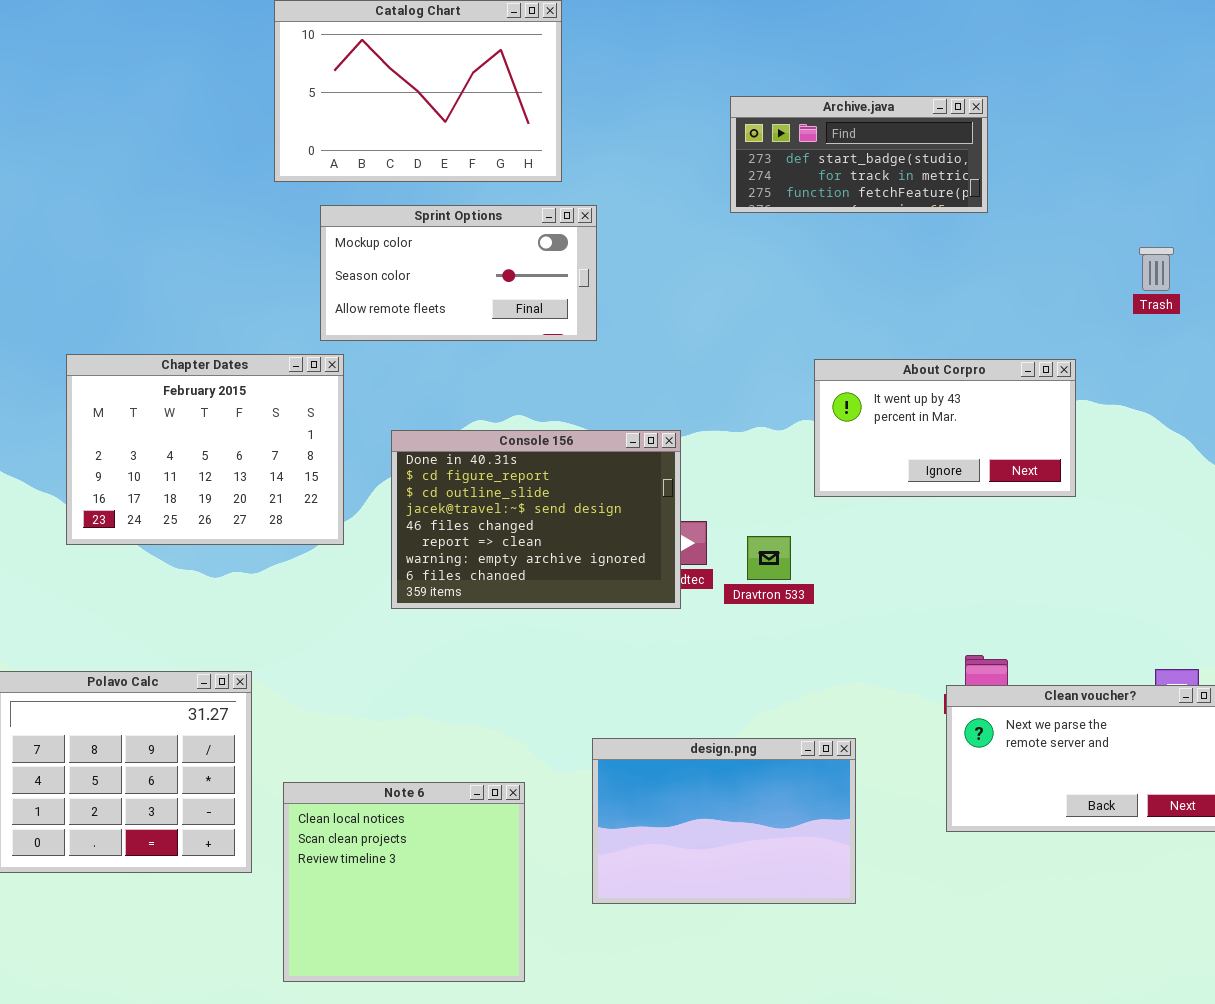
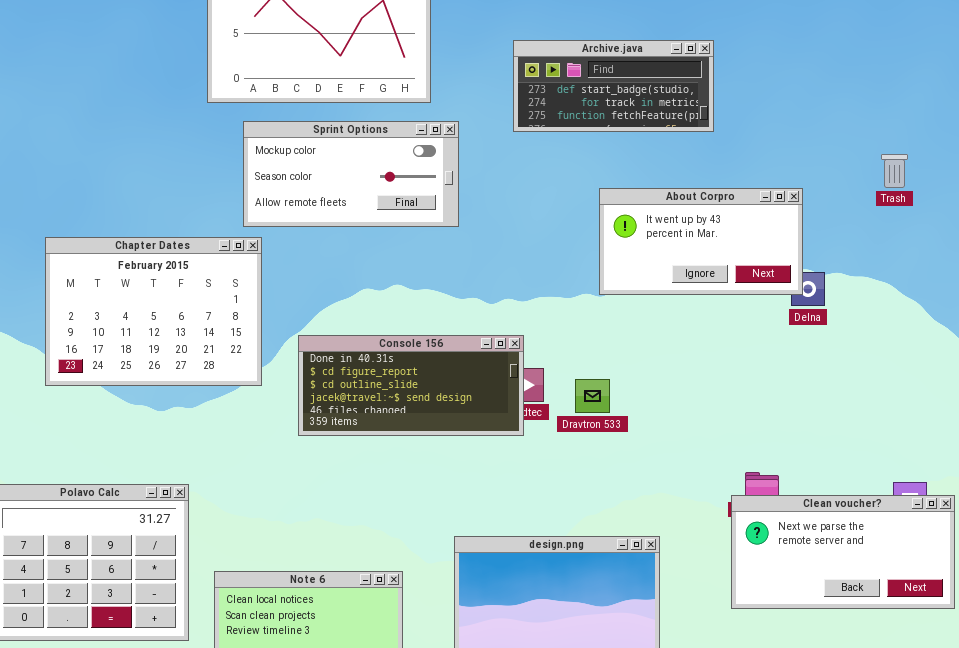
Archive.java: [730,96,988,213] -> [513,40,714,132], moved
About Corpro: [814,359,1076,497] -> [599,188,803,295], moved
Console 156: [391,430,681,609] -> [298,335,524,436], resized

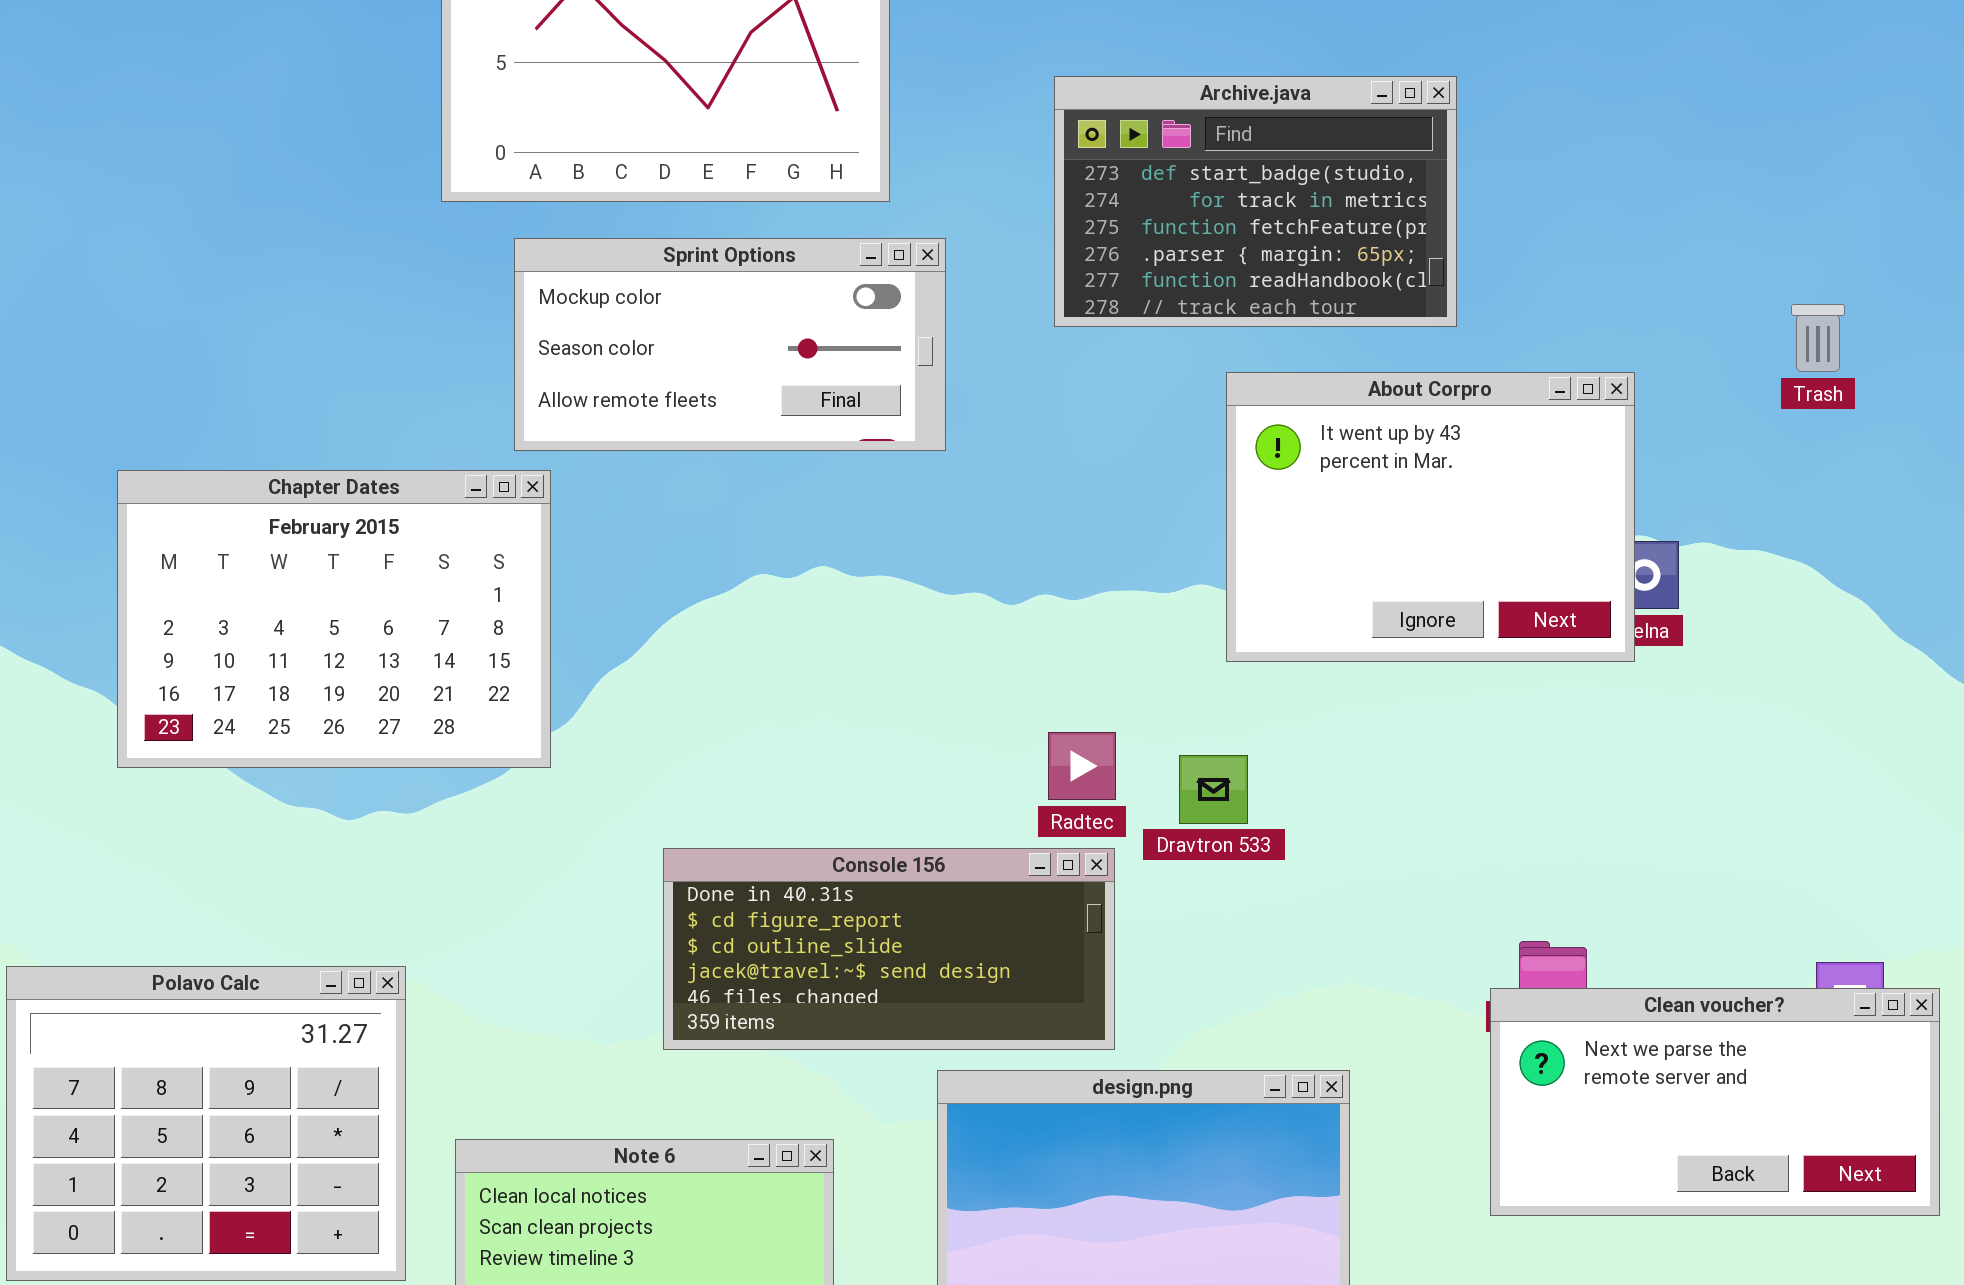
Archive.java: [513,40,714,132] -> [1054,76,1457,327], resized
About Corpro: [599,188,803,295] -> [1226,372,1635,662], resized
Console 156: [298,335,524,436] -> [663,848,1115,1050], moved

